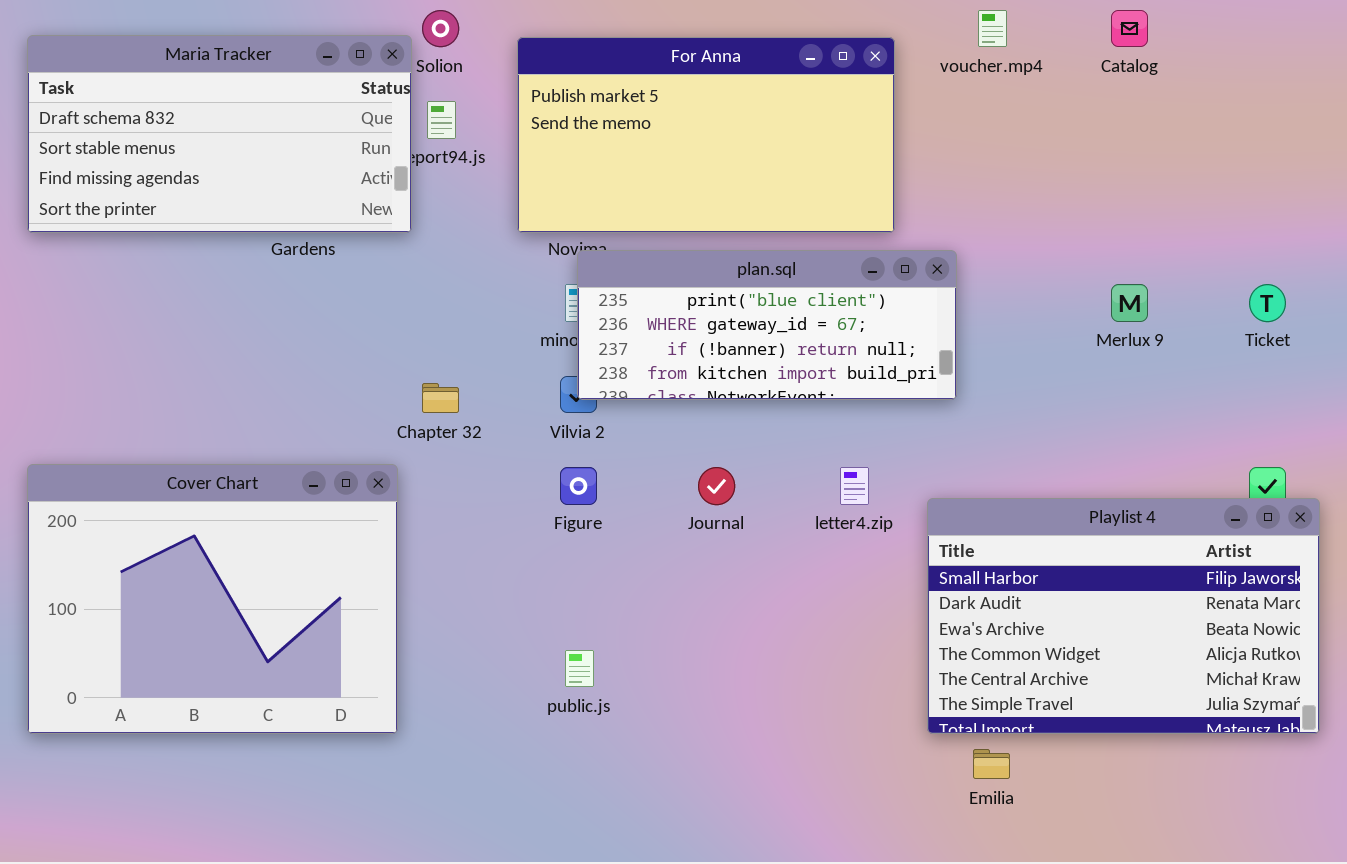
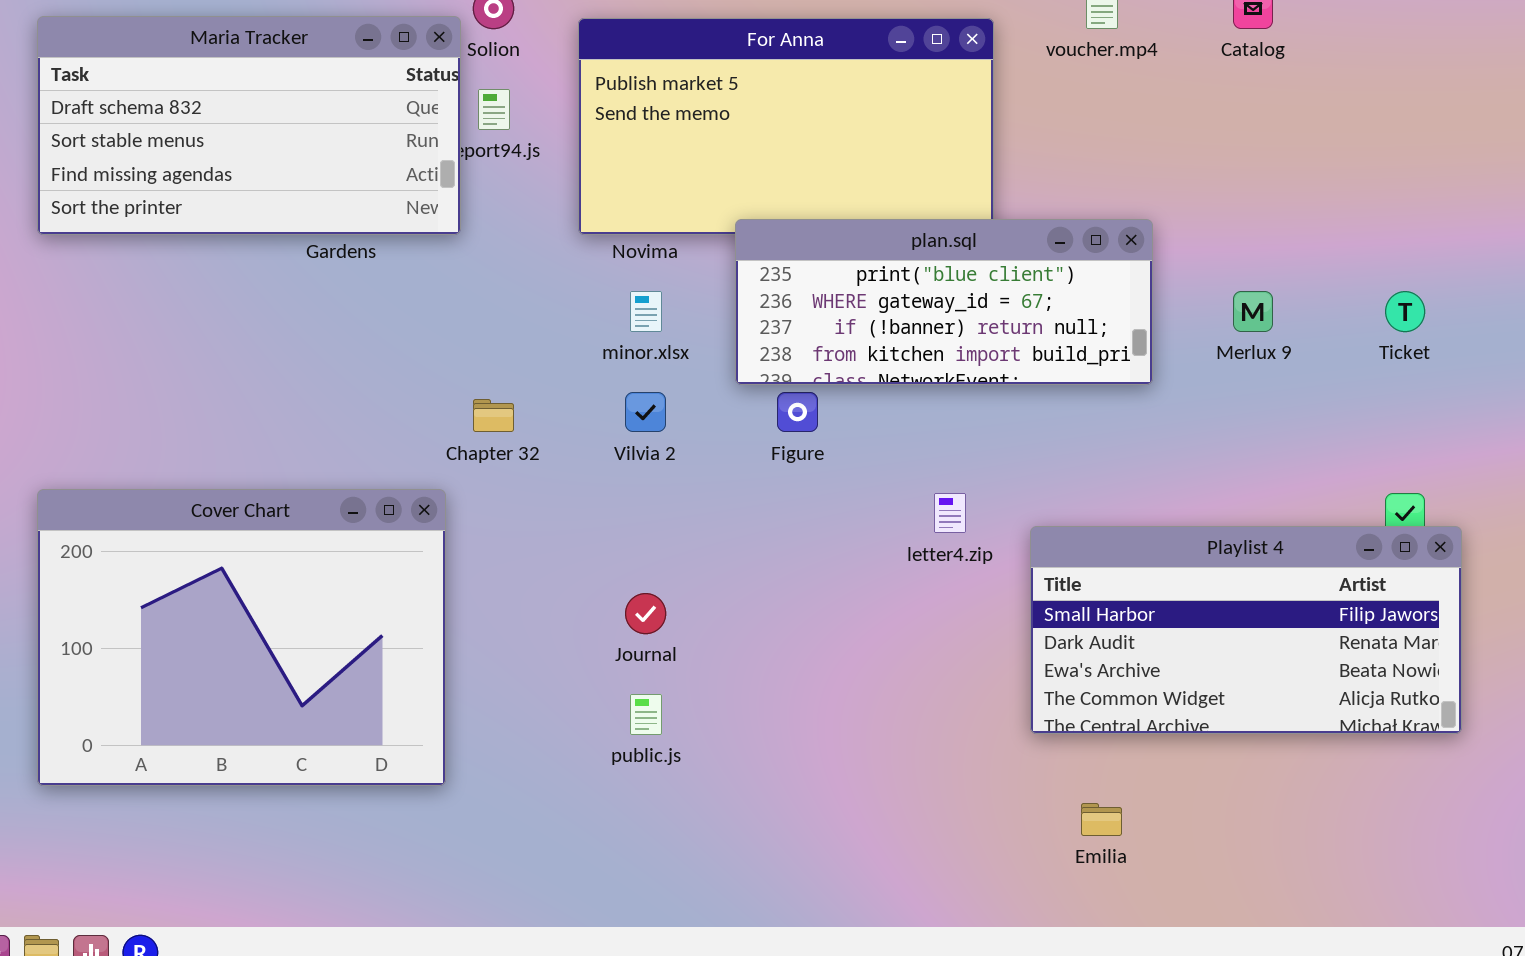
plan.sql: [577,250,957,400] -> [735,219,1153,385], moved
Figure: [560,467,597,505] -> [777,392,818,432], moved
Journal: [698,467,735,505] -> [625,593,666,634], moved
Playlist 4: [927,498,1320,734] -> [1030,526,1462,734], resized

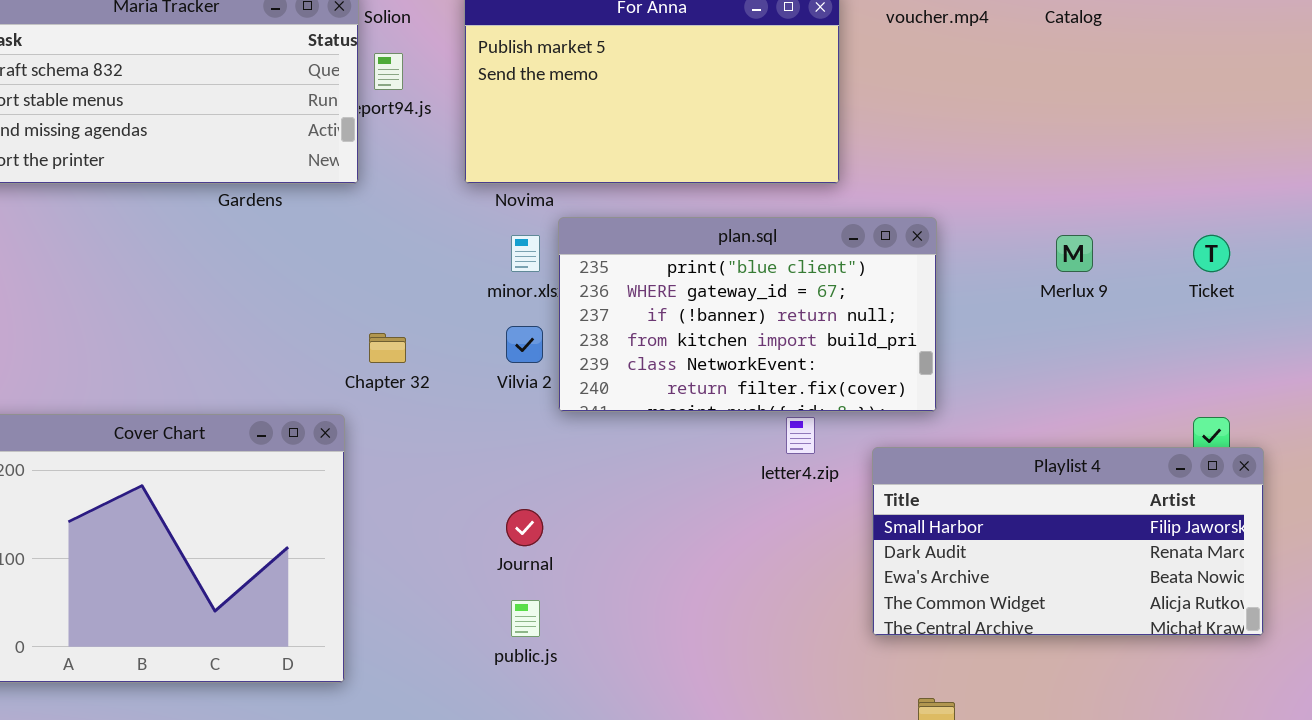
plan.sql: [735,219,1153,385] -> [558,217,937,412], moved, resized

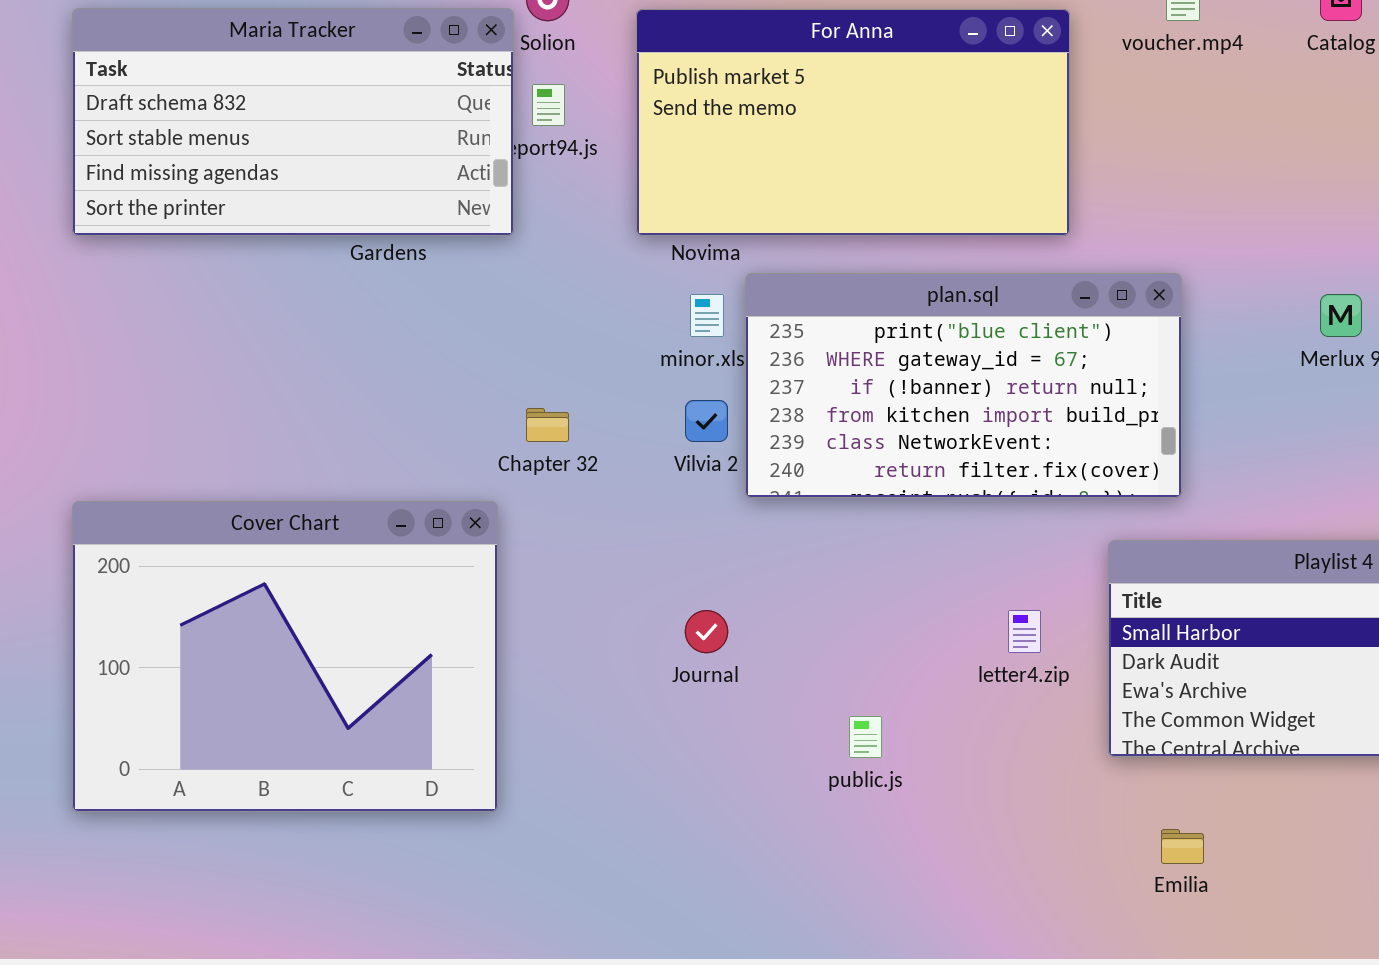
letter4.zip: [786,417,815,454] -> [1008,610,1041,653], moved
public.js: [511,600,540,637] -> [849,716,882,758], moved

